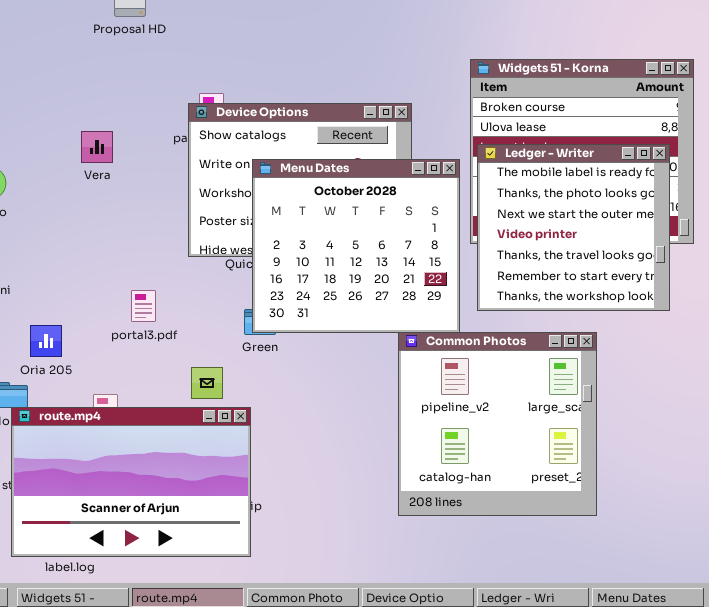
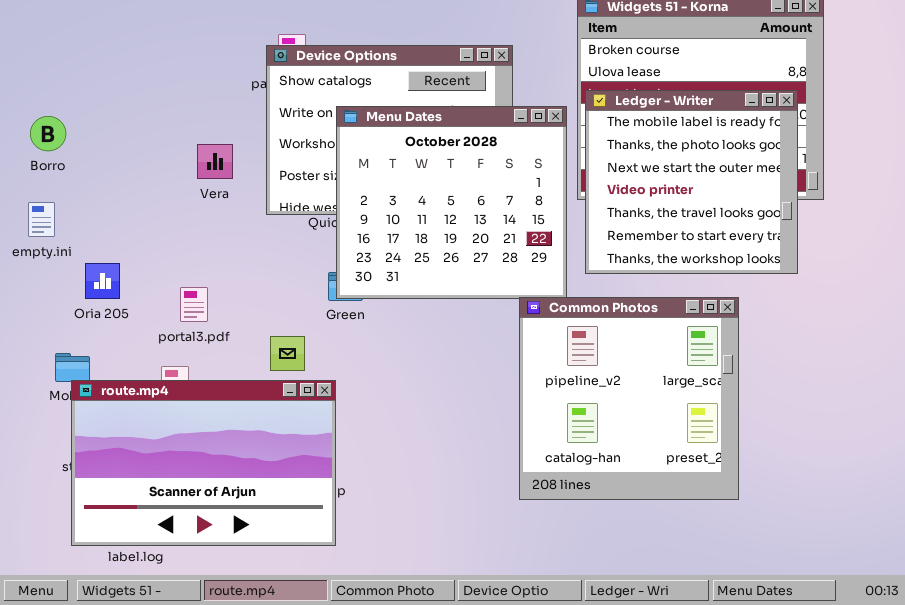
Vera: [81,131,113,163] -> [197,144,233,179], moved
portal3.pdf: [131,290,156,322] -> [180,287,208,322], moved
Oria 205: [30,325,62,357] -> [85,263,120,299], moved
Common Photos: [398,332,597,516] -> [519,297,739,500], moved

